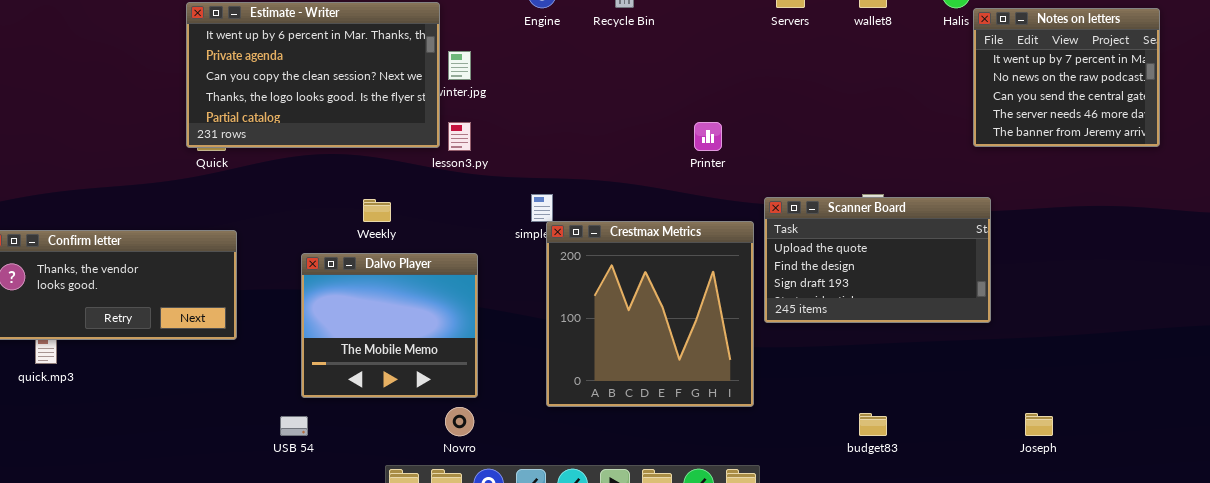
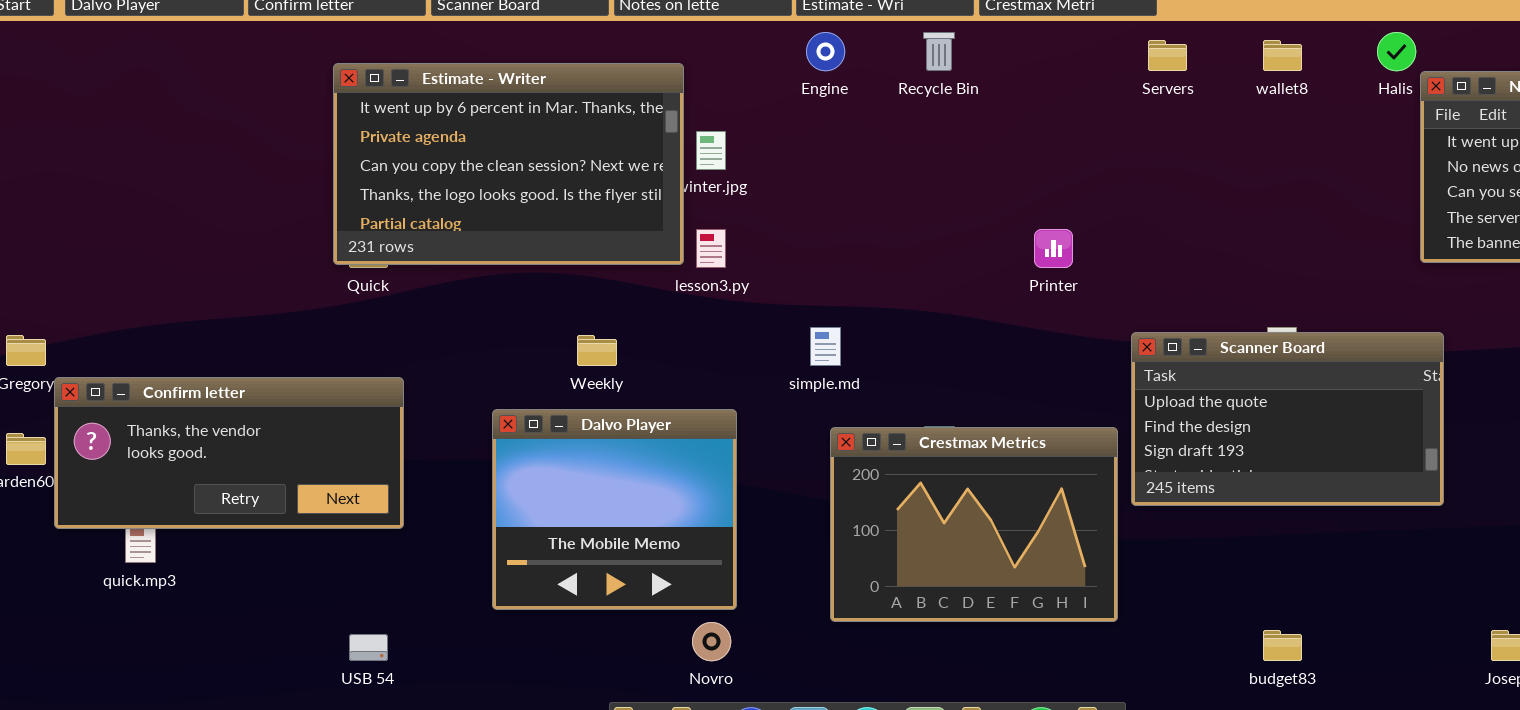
Crestmax Metrics: [546,221,754,407] -> [830,427,1118,622], resized
USB 54: [280,416,308,436] -> [349,634,388,661], moved

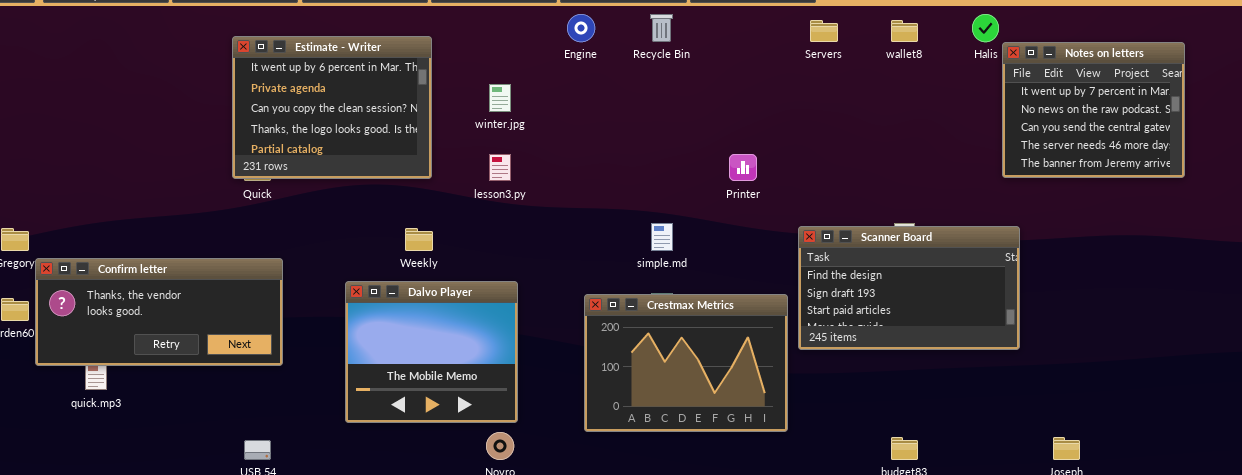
Estimate - Writer: [333,63,684,265] -> [232,36,432,179], resized
simple.md: [810,327,841,366] -> [651,223,673,251], moved
Scanner Board: [1131,332,1444,506] -> [798,226,1020,350], scrolled down 1 row

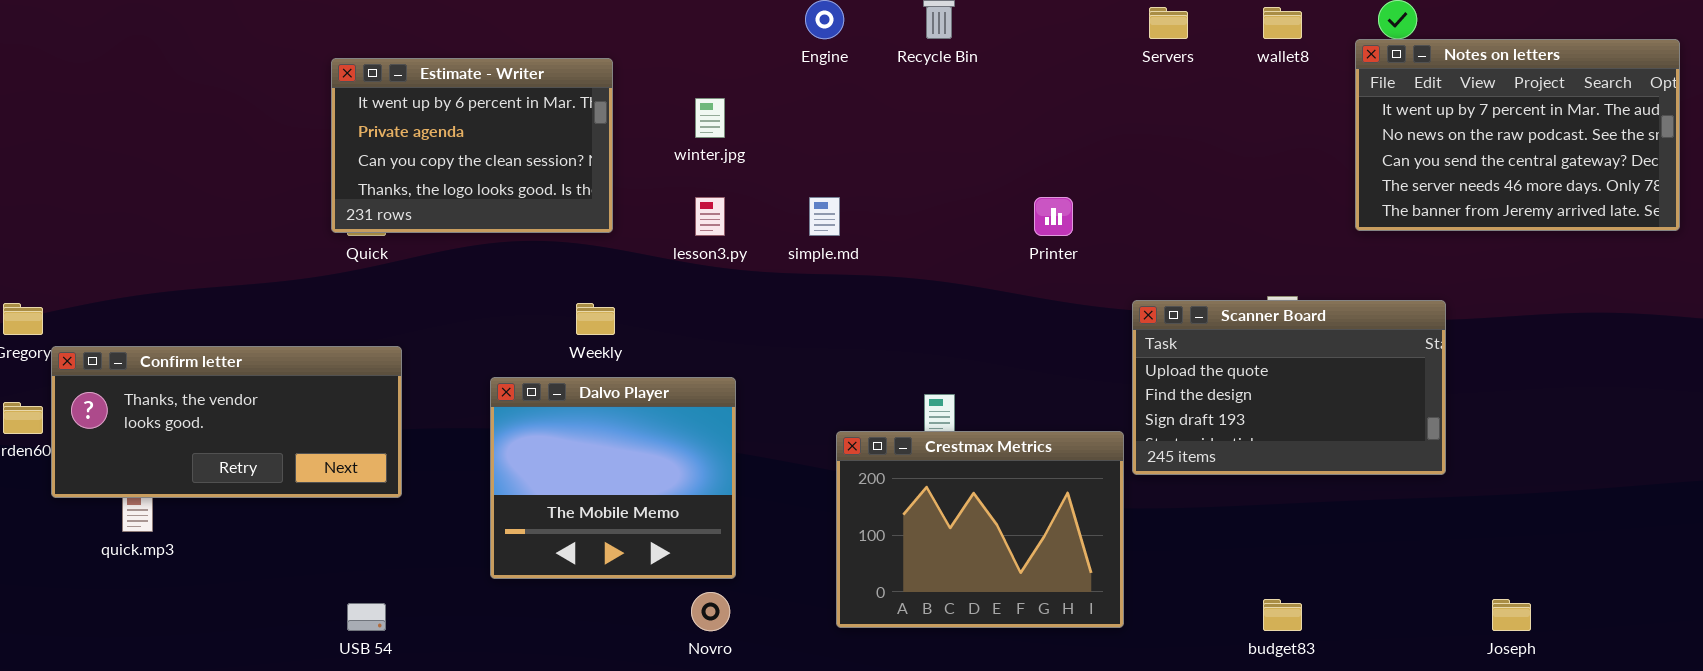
Estimate - Writer: [232,36,432,179] -> [331,58,613,233], resized
Notes on letters: [1002,42,1185,178] -> [1355,39,1680,231], resized
simple.md: [651,223,673,251] -> [809,197,840,236], moved
Scanner Board: [798,226,1020,350] -> [1132,300,1446,475], scrolled up 1 row
Crestmax Metrics: [584,294,788,432] -> [836,431,1124,628], moved

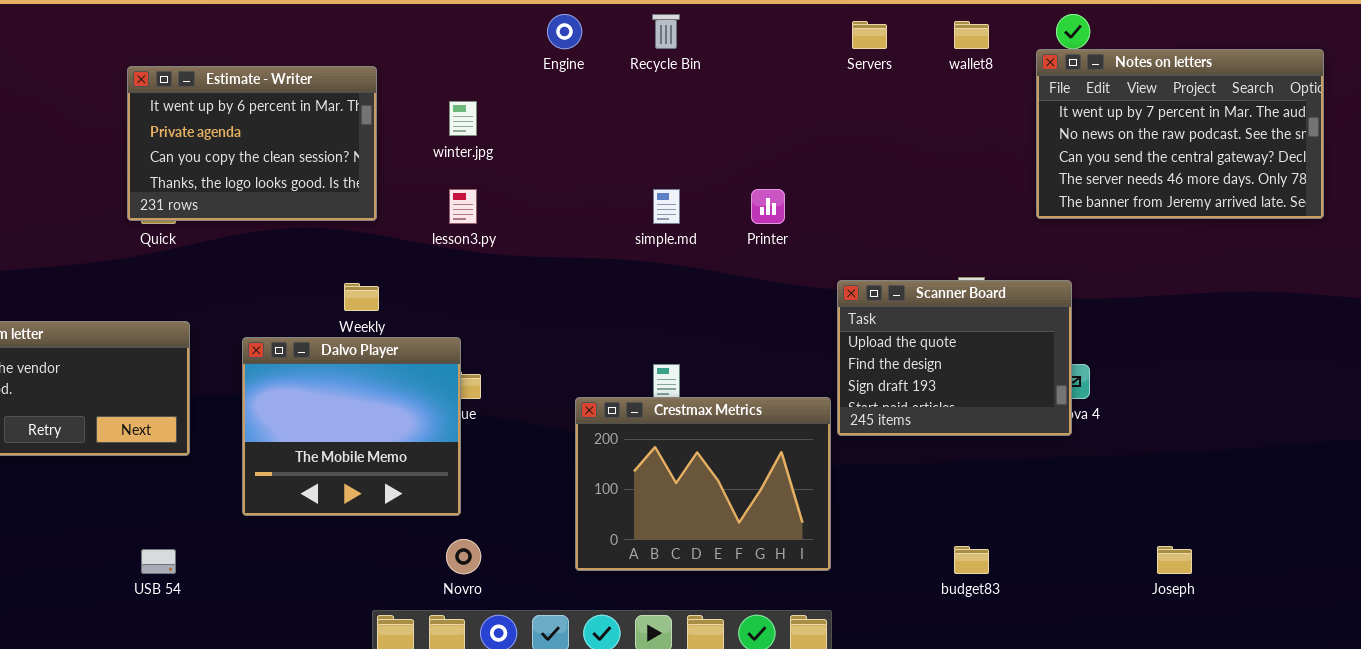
simple.md: [809,197,840,236] -> [653,189,680,224], moved
Scanner Board: [1132,300,1446,475] -> [837,280,1072,436], resized
Dalvo Player: [490,377,736,579] -> [242,337,461,516], moved

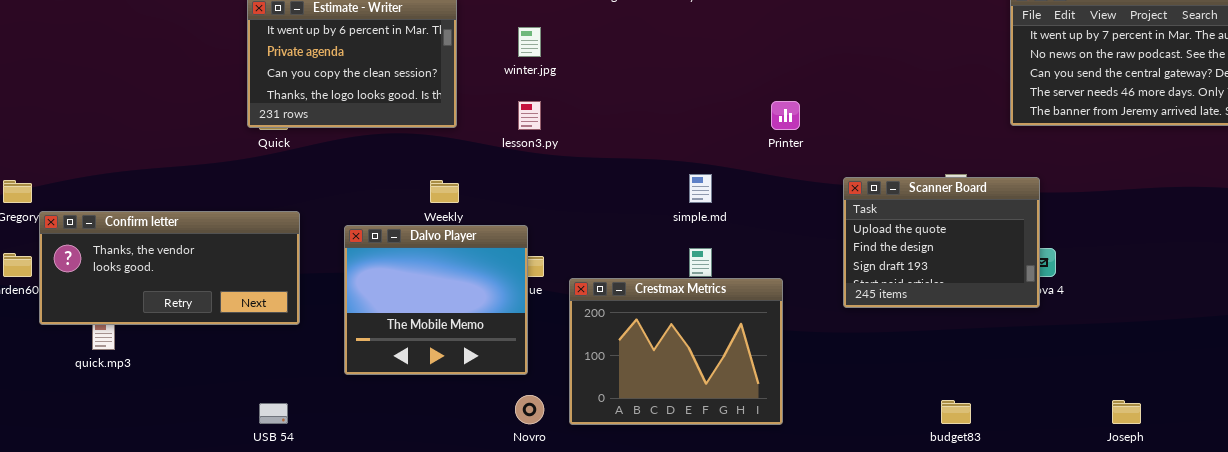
simple.md: [653,189,680,224] -> [689,174,712,203], moved
Crestmax Metrics: [575,397,831,571] -> [569,278,783,425], moved

